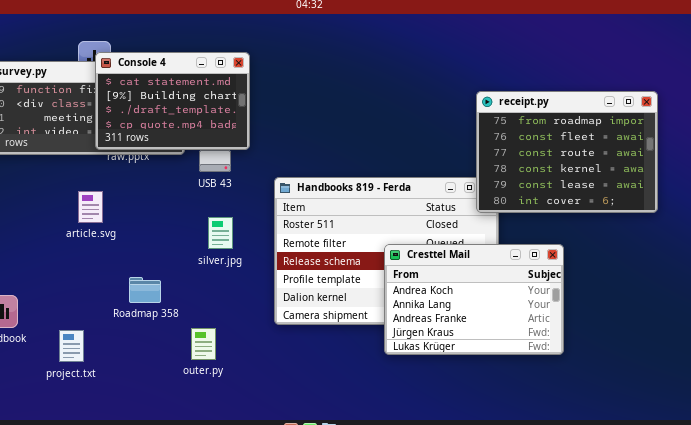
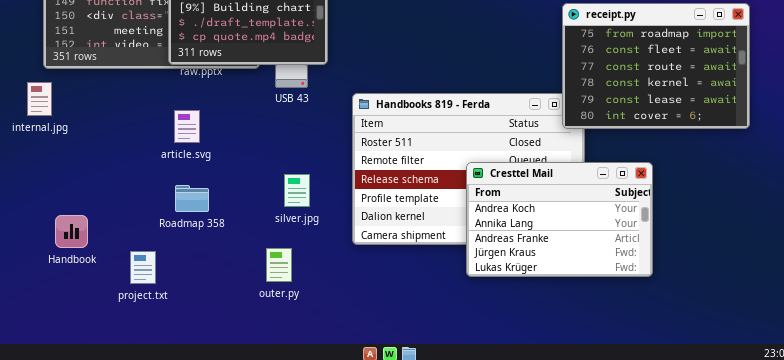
article.svg: [78,191,103,223] -> [174,110,200,143], moved
silver.jpg: [208,217,233,249] -> [284,174,310,207], moved
Roadmap 358: [129,277,161,303] -> [175,185,209,212], moved

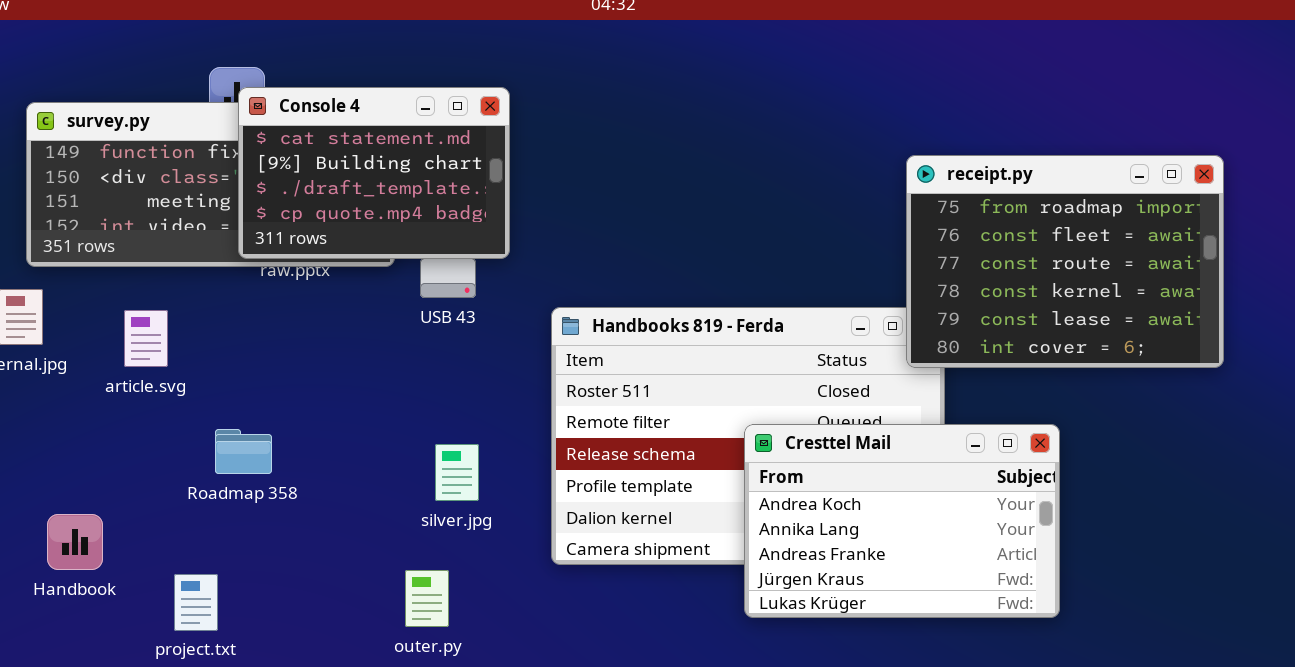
article.svg: [174,110,200,143] -> [124,310,168,367], moved
Roadmap 358: [175,185,209,212] -> [215,429,272,474], moved

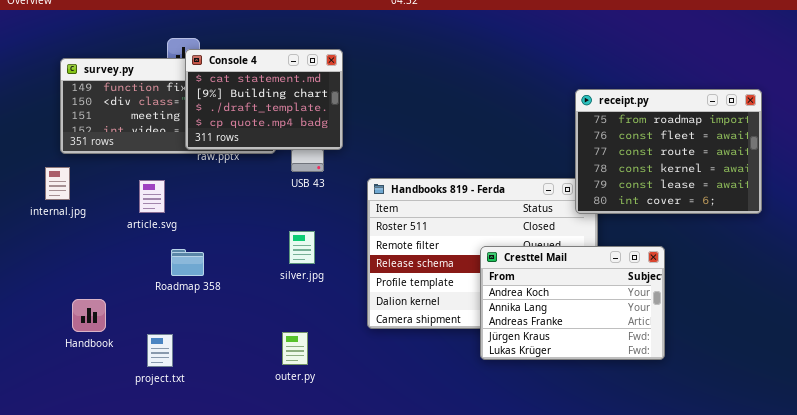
article.svg: [124,310,168,367] -> [139,180,165,213], moved
silver.jpg: [435,444,479,501] -> [289,231,315,264], moved

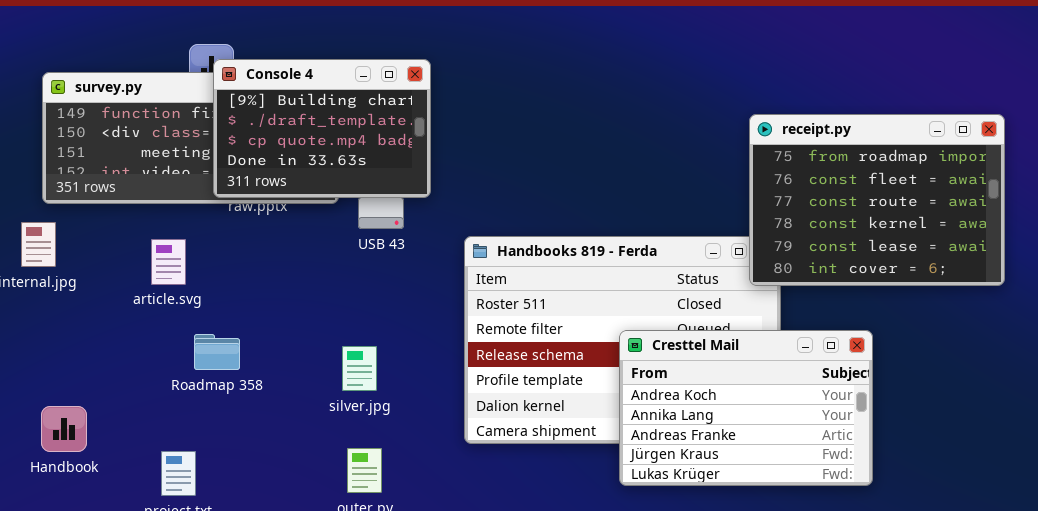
Console 4: [185,49,343,150] -> [213,59,431,198], scrolled down 1 row
silver.jpg: [289,231,315,264] -> [342,346,377,391], moved
Handbook: [72,299,106,332] -> [41,406,87,452], moved

